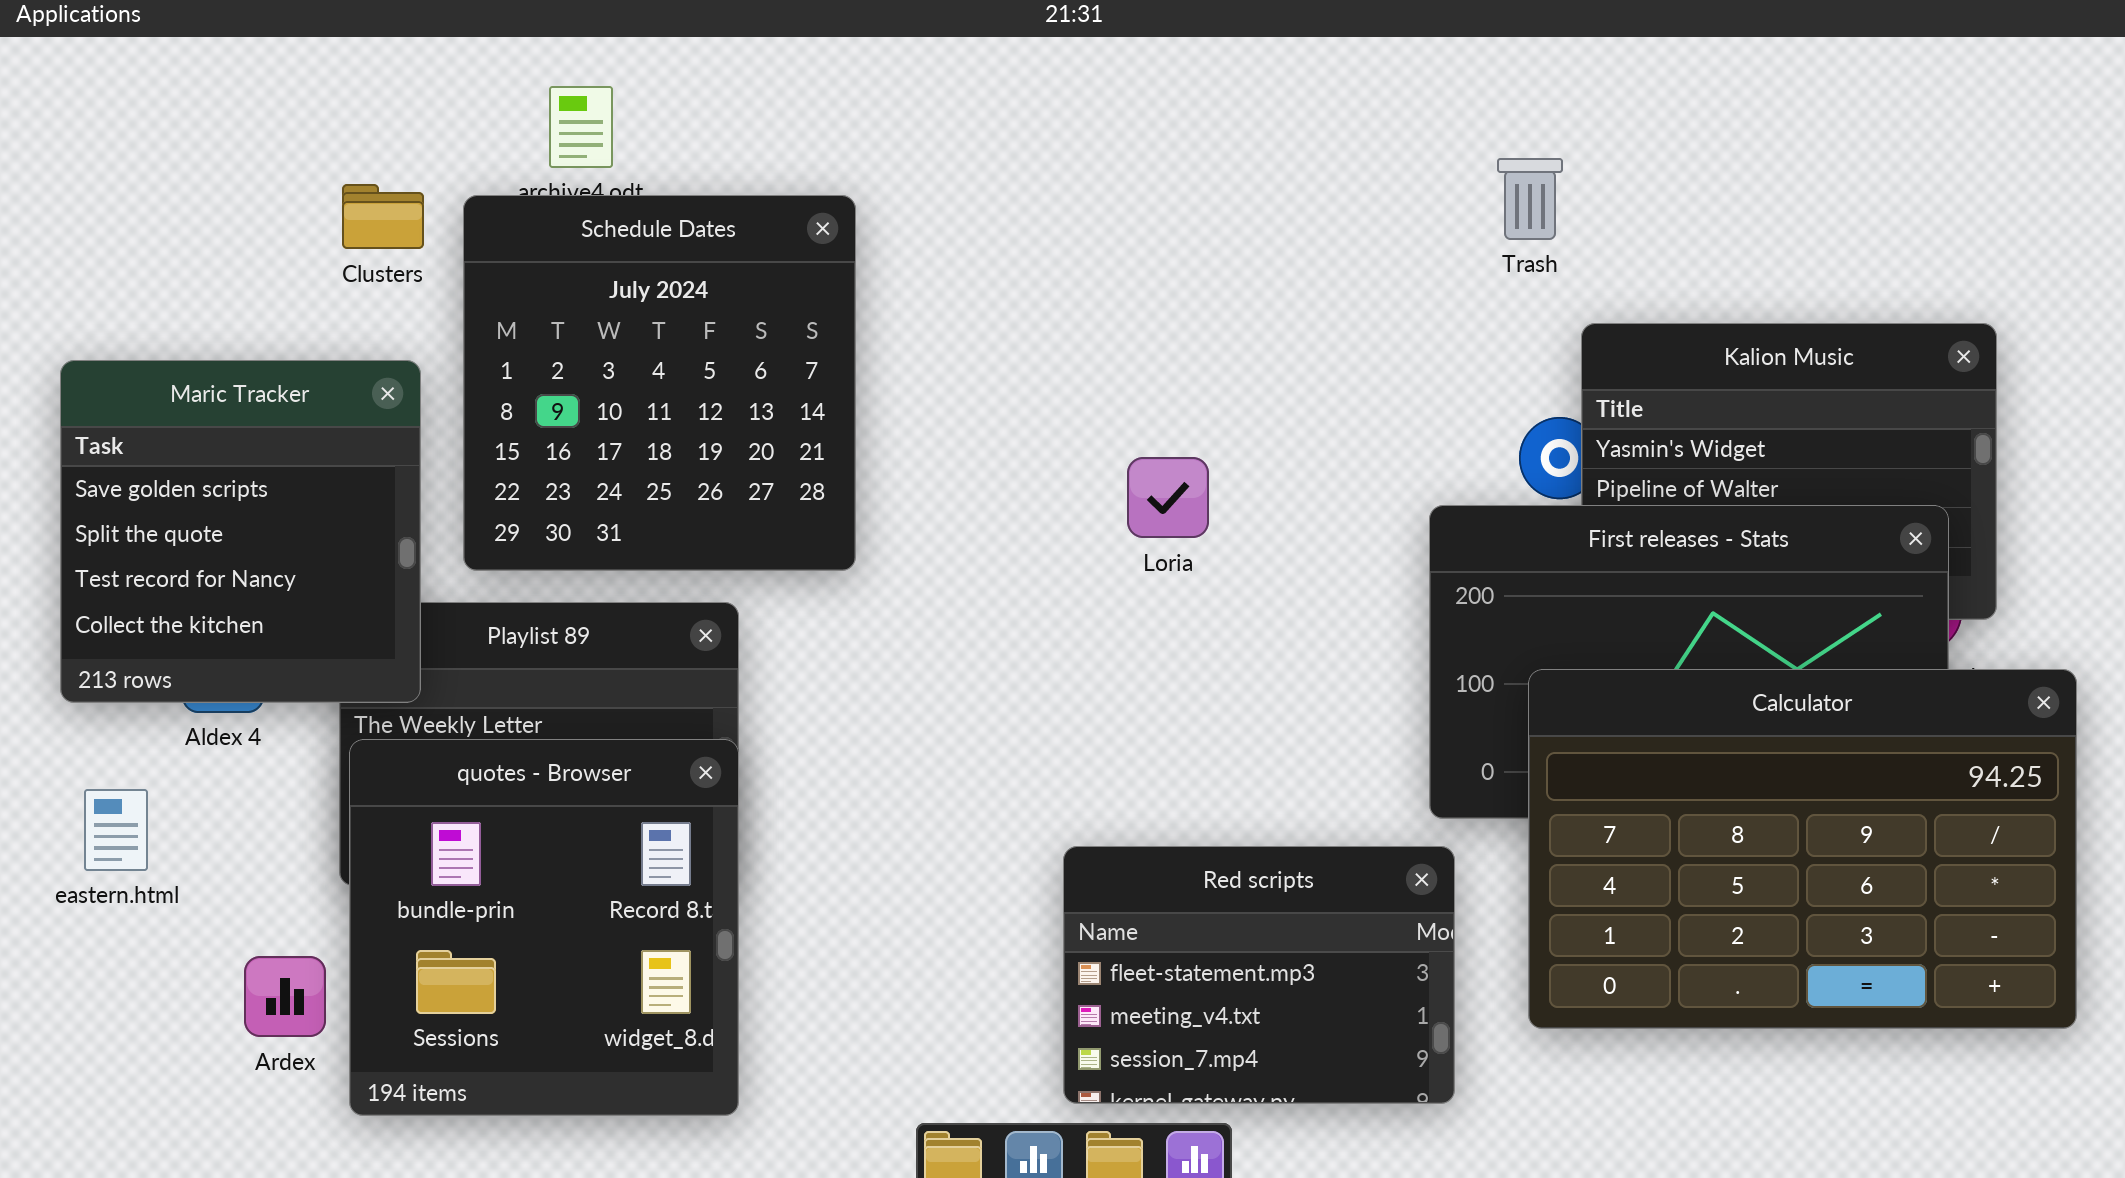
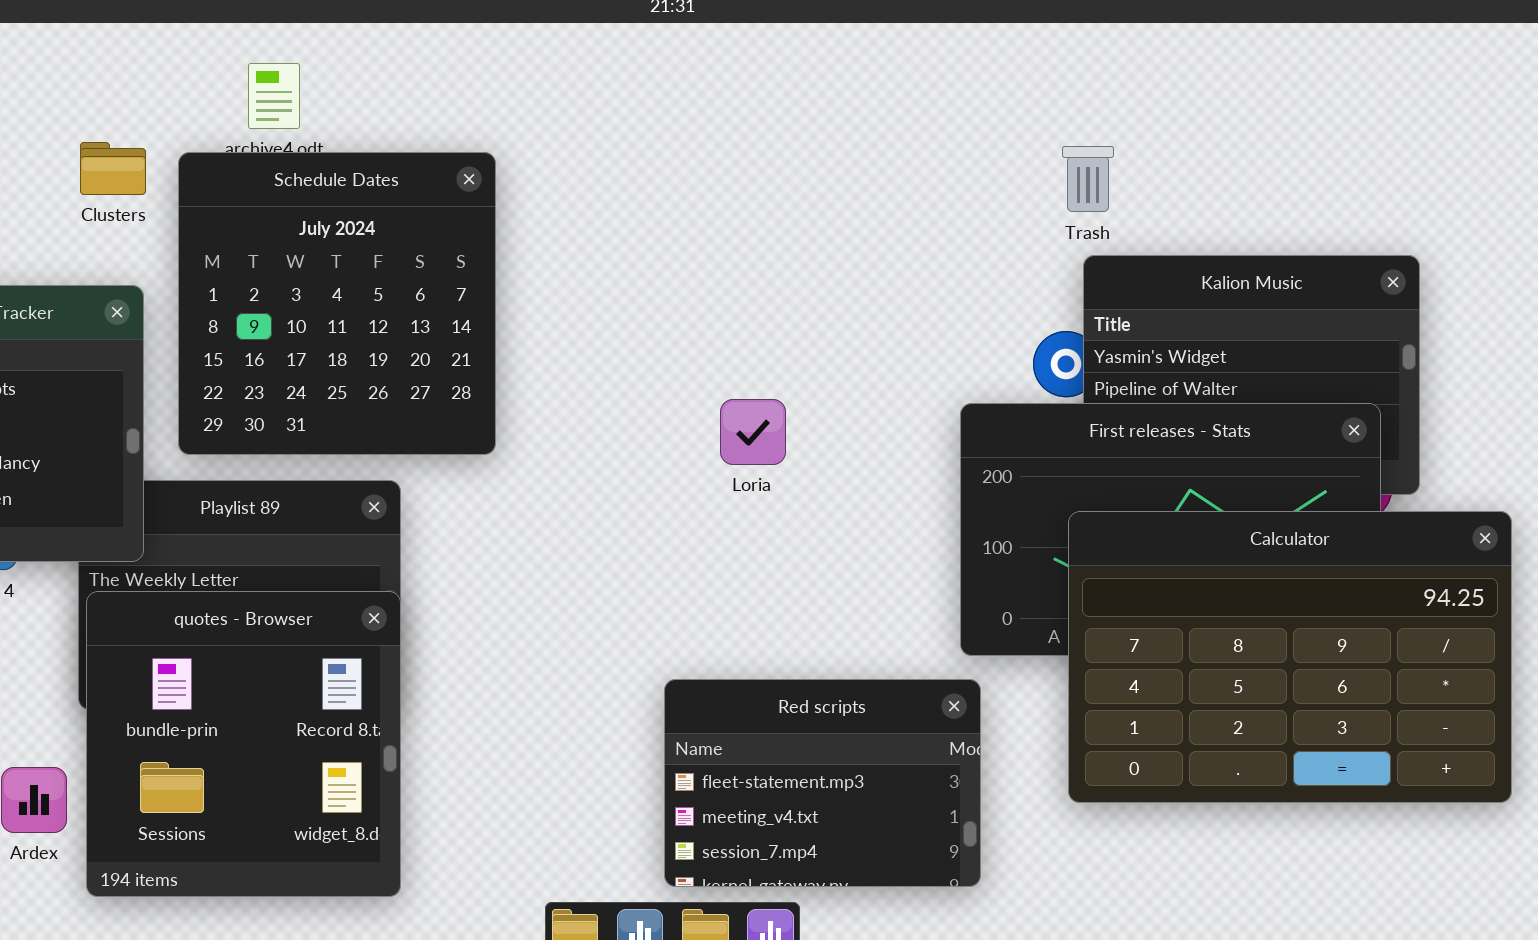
Trash: [1497,158,1563,240] -> [1062,146,1114,212], moved
Loria: [1127,457,1209,538] -> [720,399,786,465], moved
Calculator: [1528,669,2077,1029] -> [1068,511,1512,803], moved

